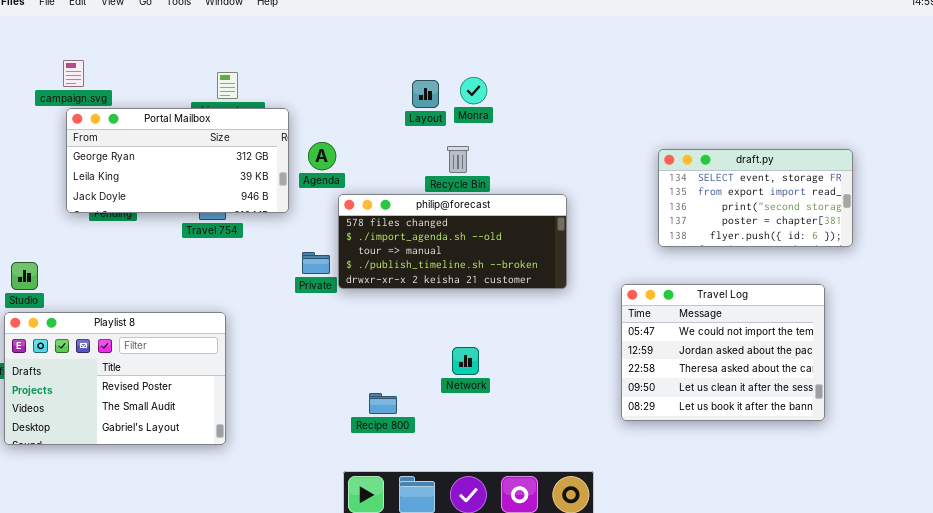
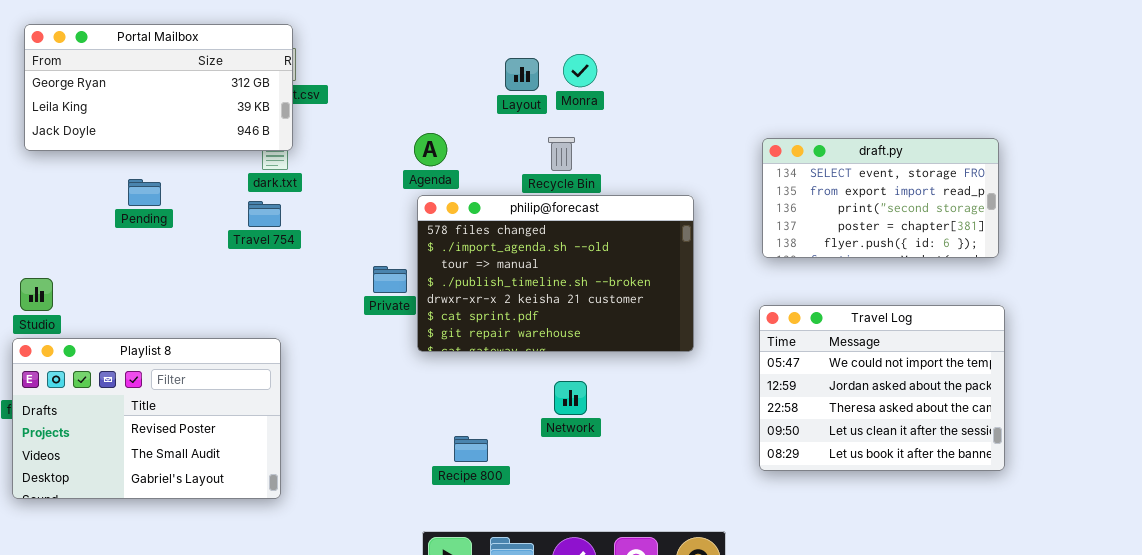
Portal Mailbox: [66,108,289,213] -> [24,24,293,151], moved
Agenda: [308,142,336,170] -> [414,133,447,166], moved
draft.py: [658,149,853,247] -> [762,138,999,258], moved
philip@forecast: [338,194,567,289] -> [417,195,694,352], resized

